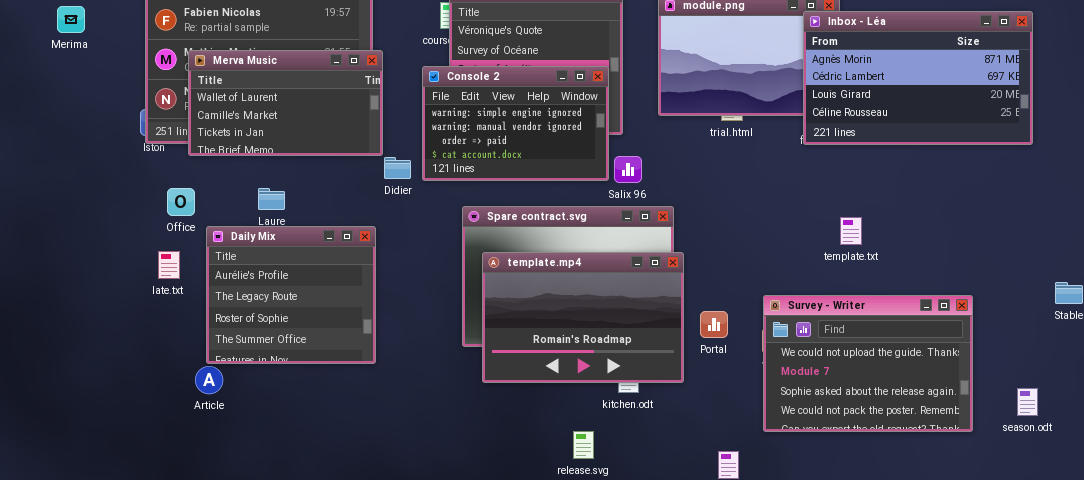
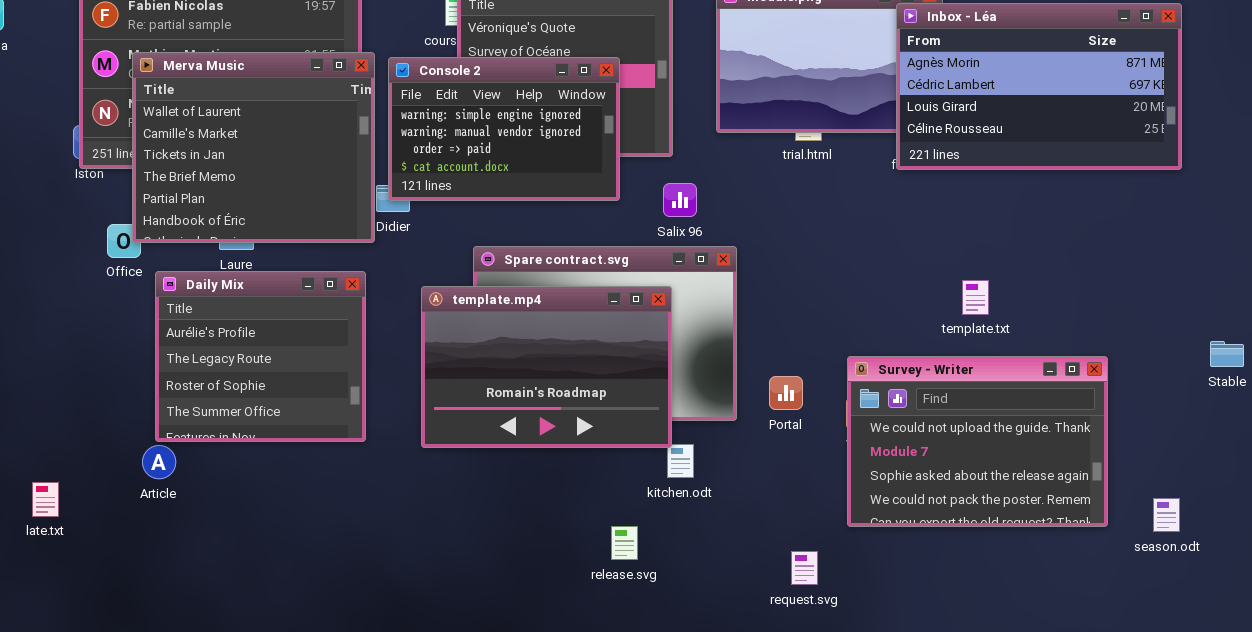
Merva Music: [188,50,383,156] -> [132,52,375,243], resized
Console 2: [422,66,609,181] -> [388,57,620,201], moved
template.txt: [840,217,862,245] -> [962,280,989,315], moved
late.txt: [158,251,180,279] -> [32,482,59,517], moved
template.mp4: [482,252,684,383] -> [421,286,672,448], moved
season.odt: [1017,388,1038,416] -> [1153,498,1180,532], moved

